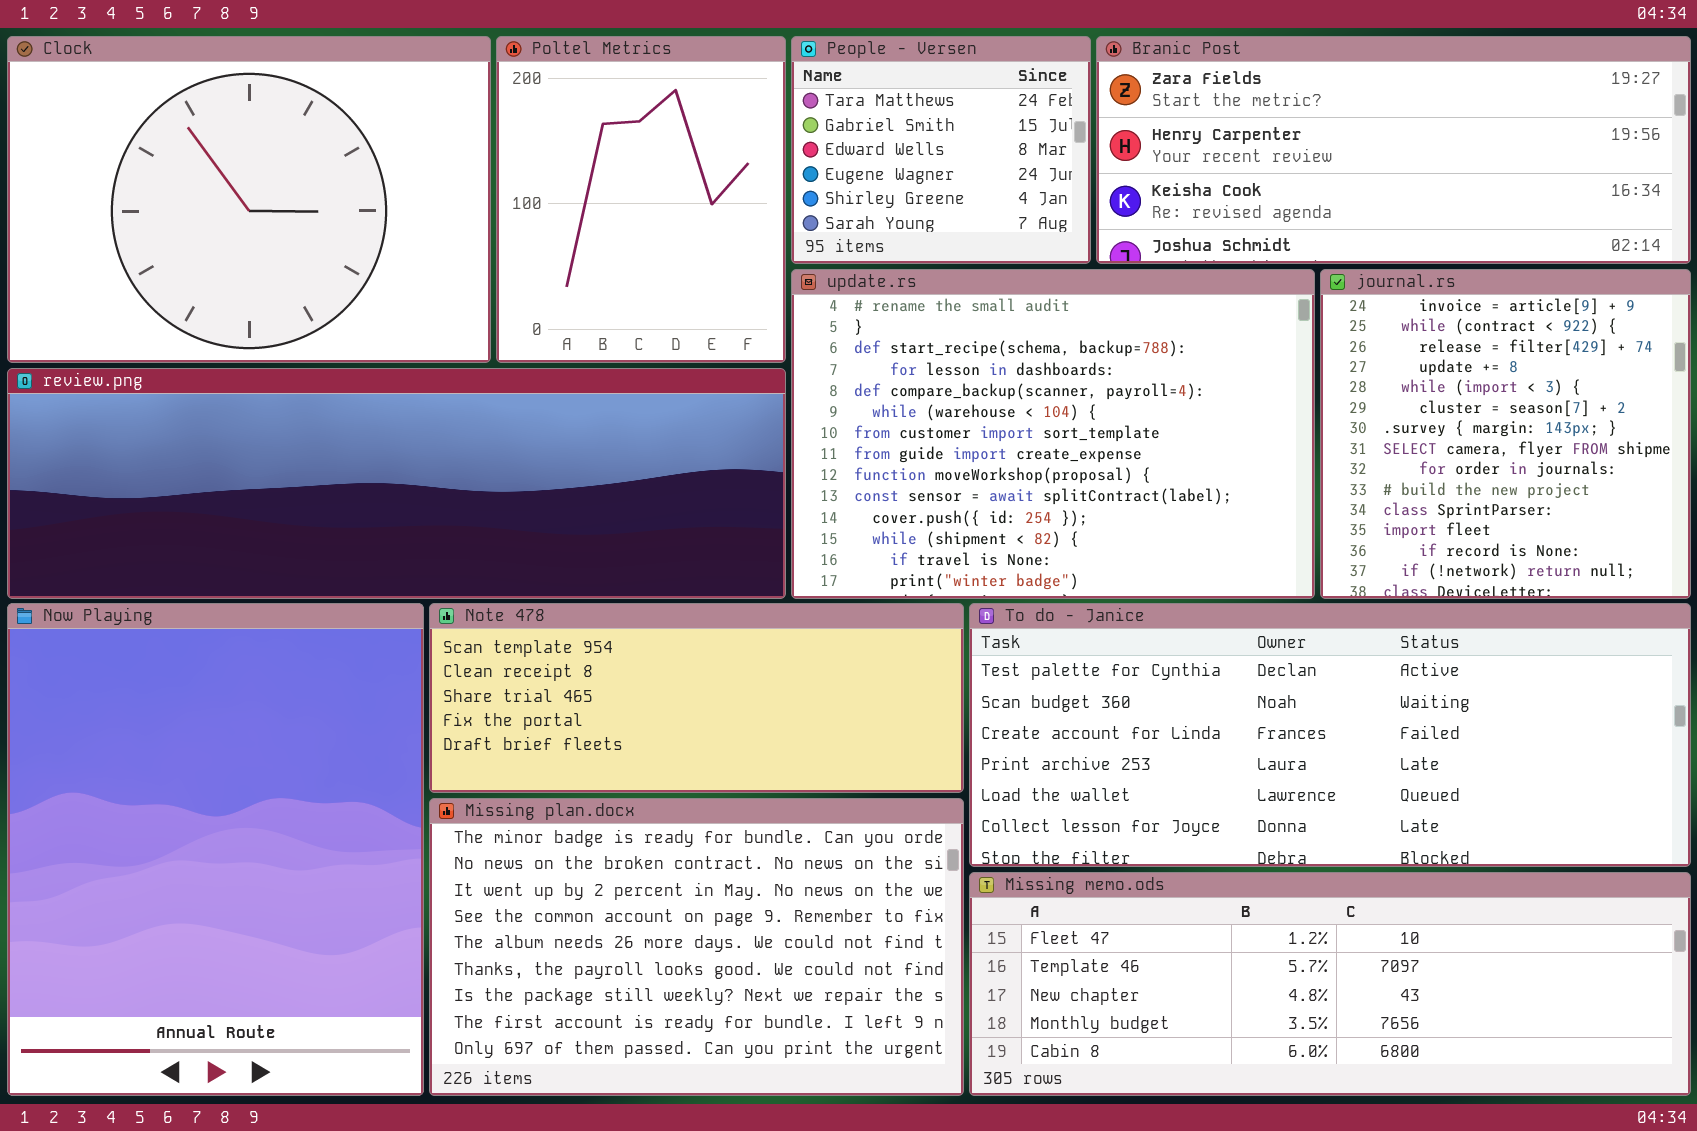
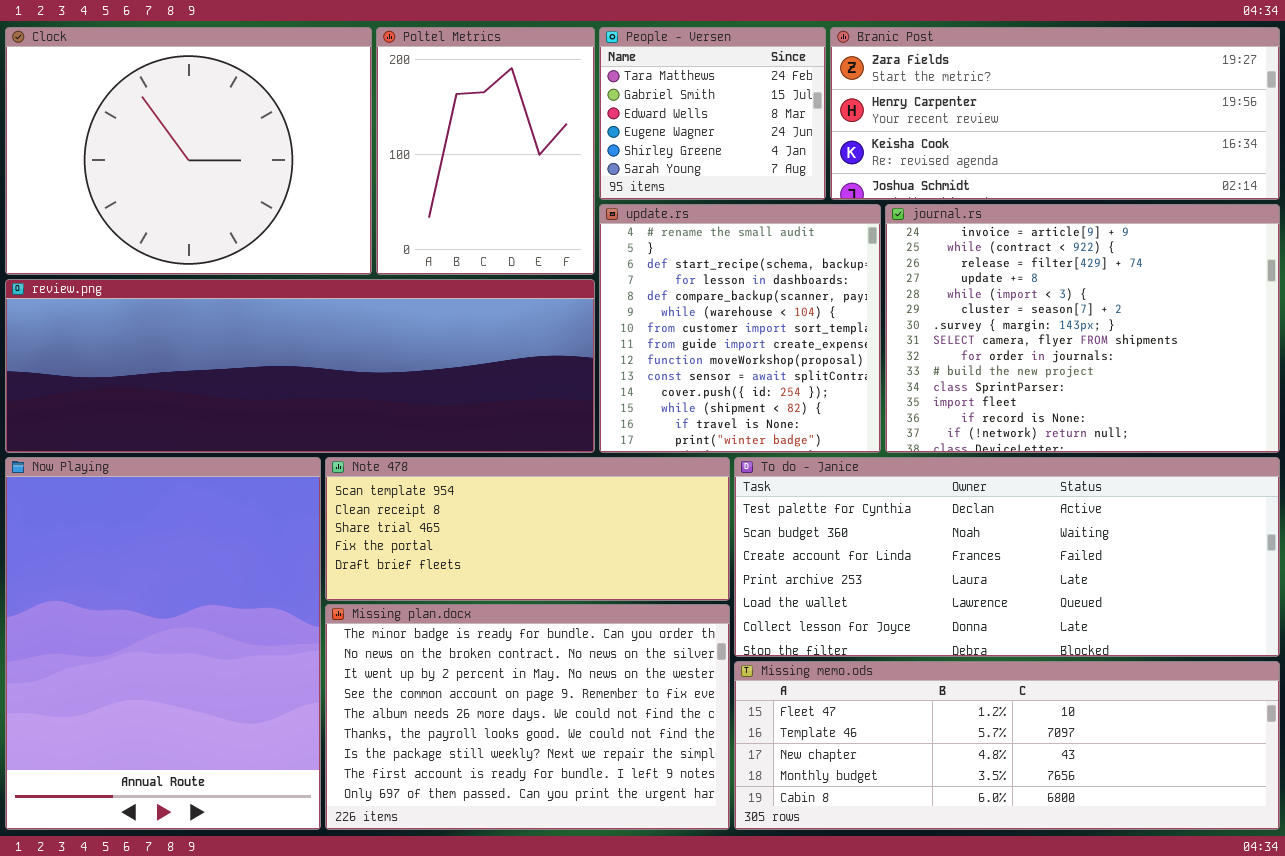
update.rs: [791,269,1315,599] -> [599,204,881,453], resized
journal.rs: [1320,269,1691,599] -> [885,204,1280,453], resized

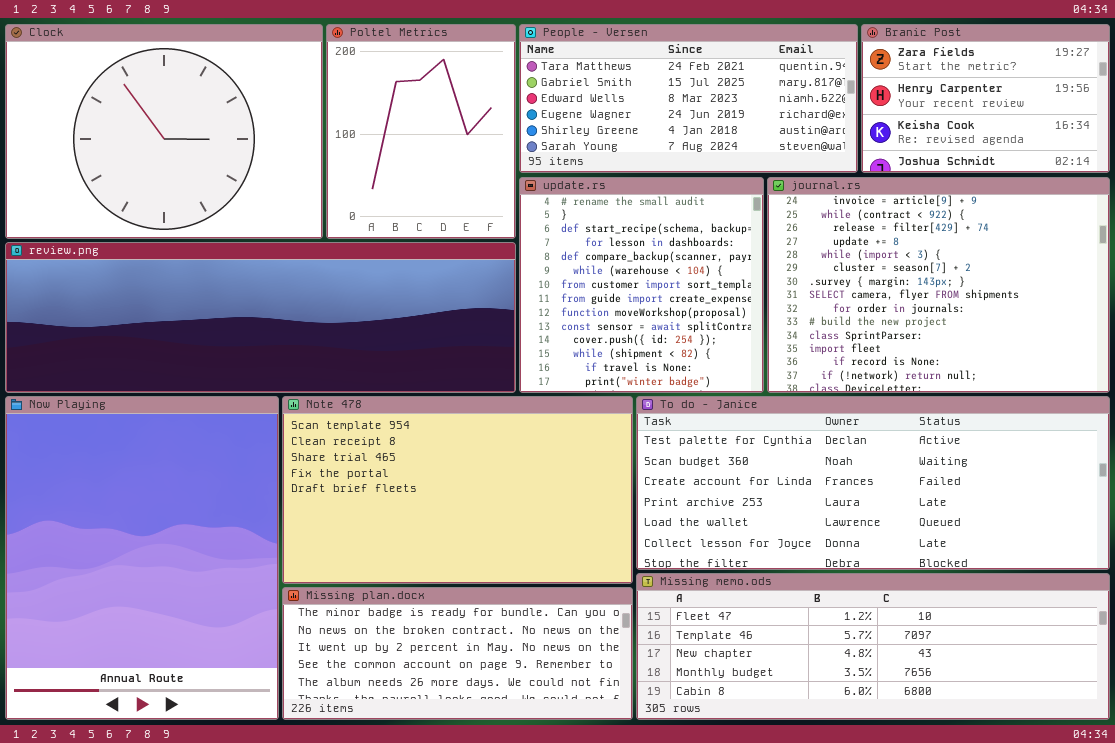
People - Versen: [599,27,826,200] -> [519,24,858,173], resized
Branic Post: [830,27,1280,200] -> [861,24,1110,173], resized
Note 478: [325,457,730,601] -> [282,396,633,584], resized
Missing plan.docx: [325,604,730,830] -> [282,587,633,720], resized

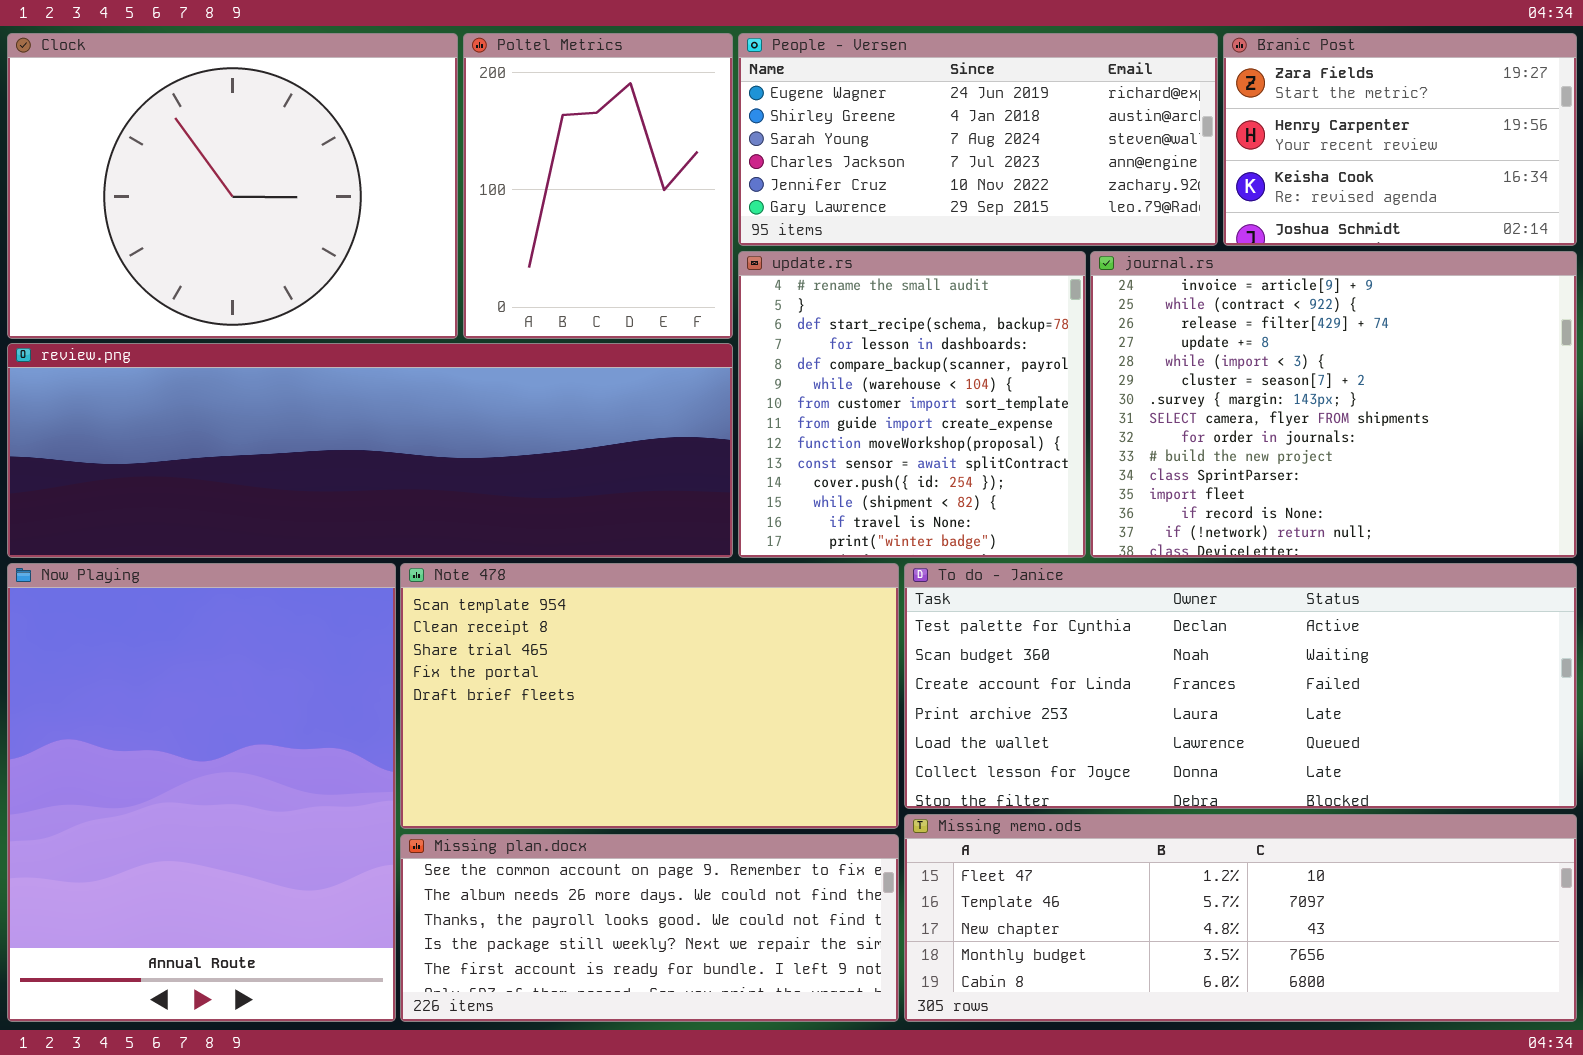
People - Versen: [519,24,858,173] -> [738,33,1218,246], scrolled down 3 rows
Missing plan.docx: [282,587,633,720] -> [400,834,899,1022], scrolled down 3 rows

